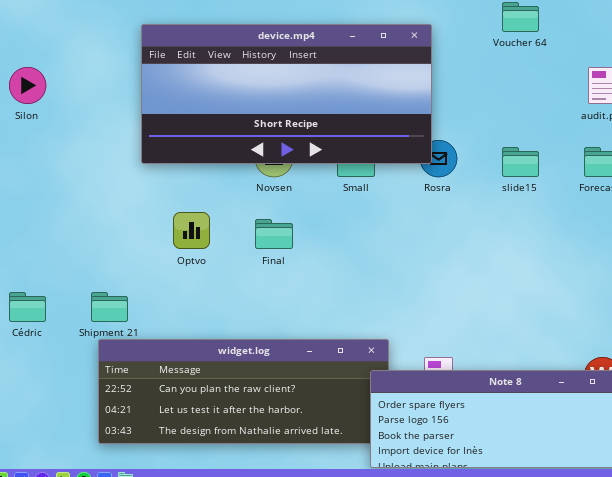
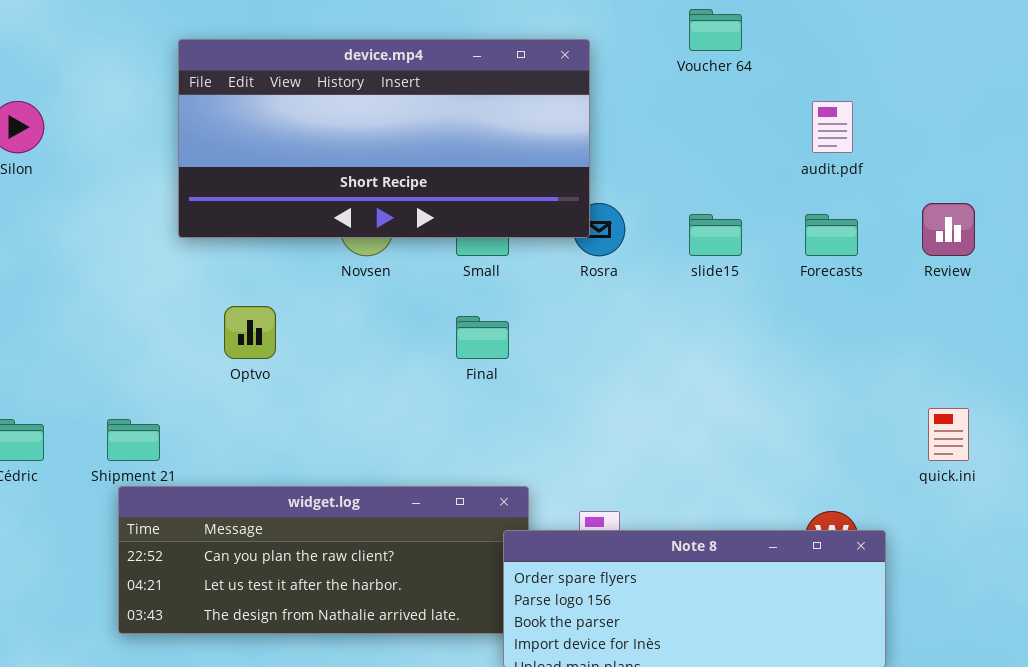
Final: [255,219,293,249] -> [456,316,509,359], moved

